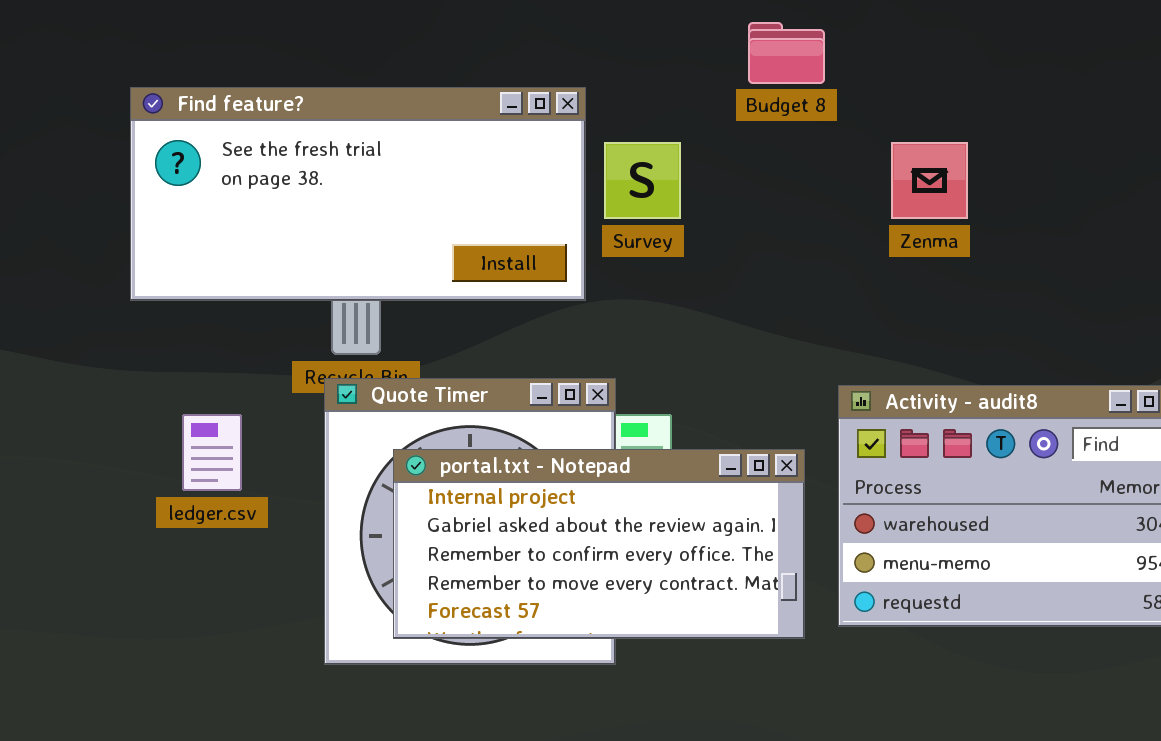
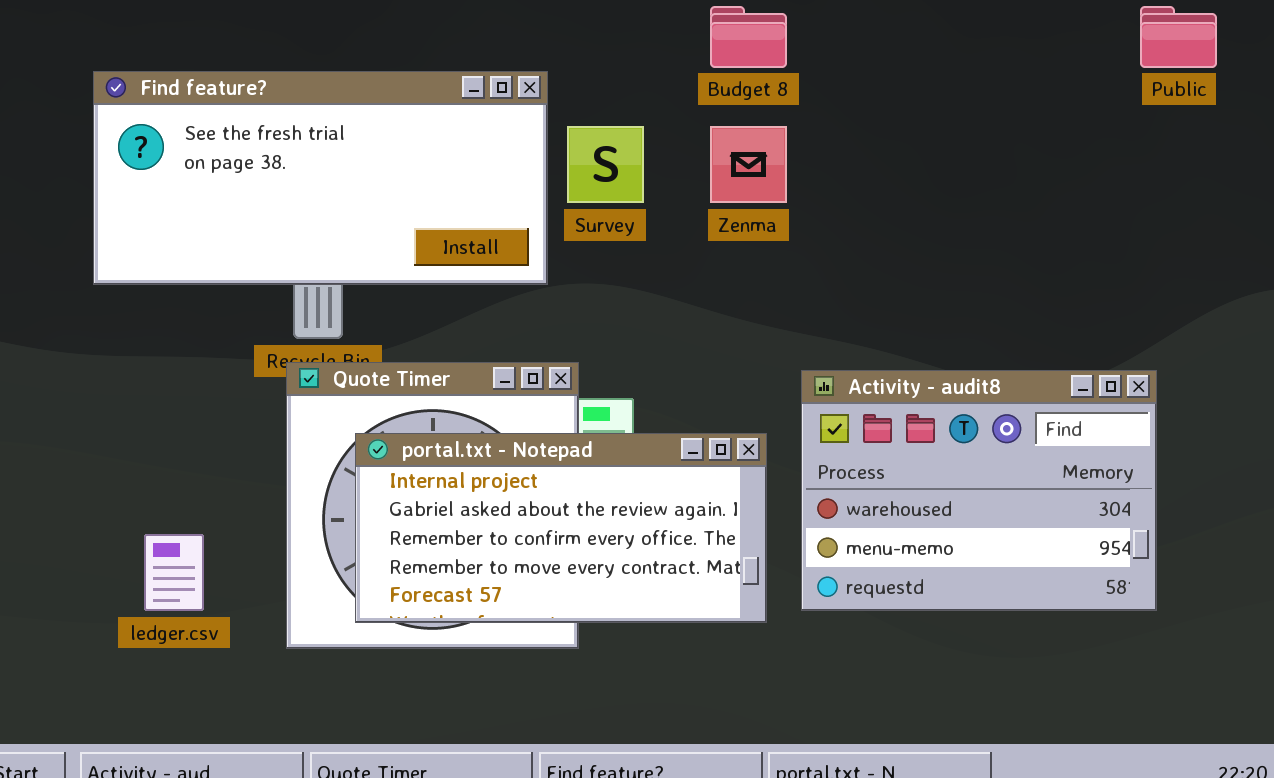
Zenma: [891,142,968,219] -> [710,126,787,203], moved
ledger.csv: [182,414,242,491] -> [144,534,204,611], moved

